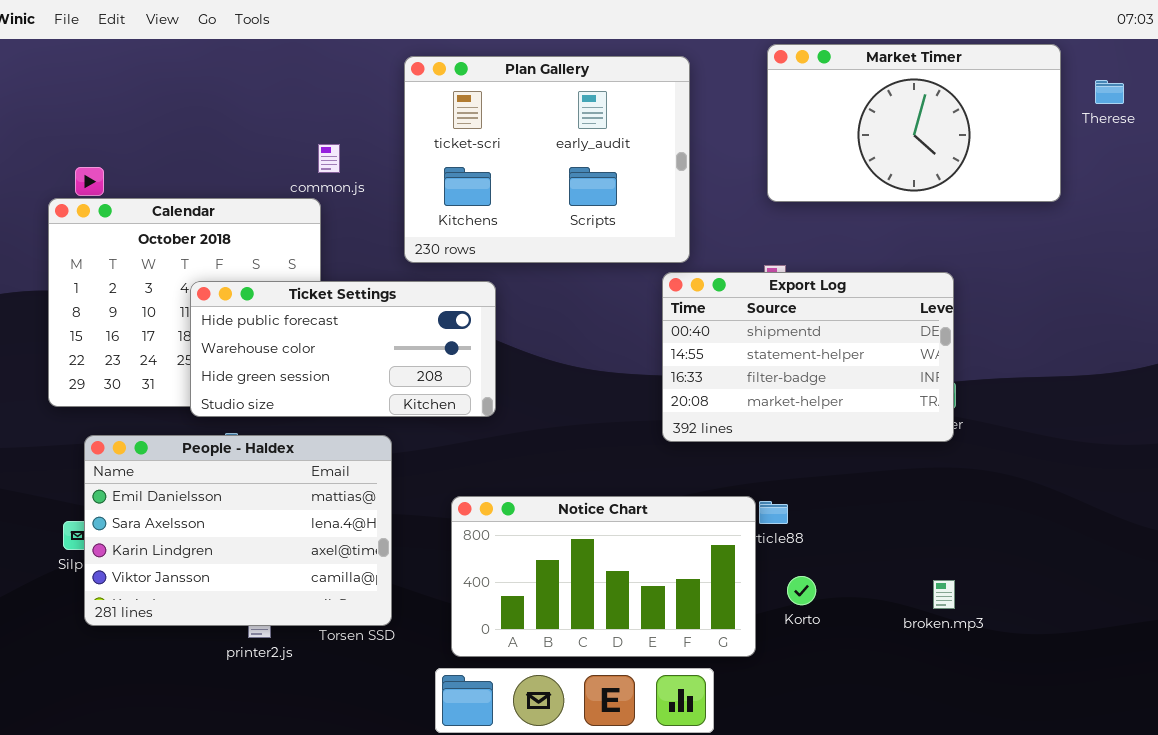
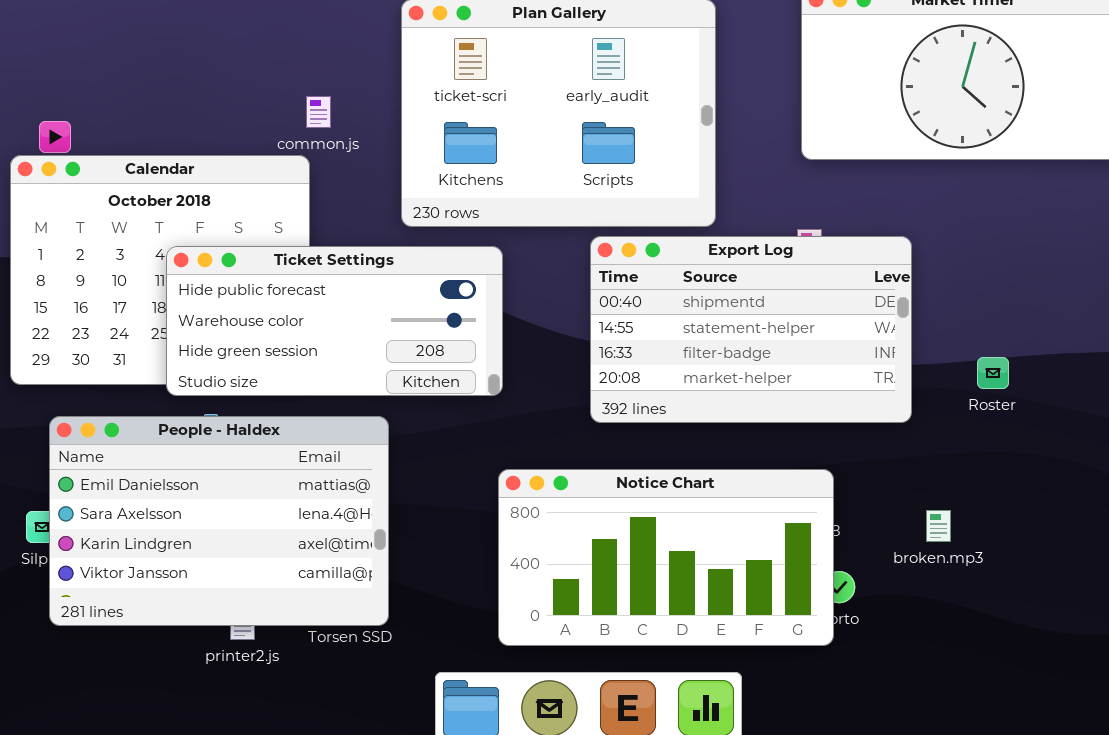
Export Log: [662,272,954,442] -> [590,236,912,423], moved
Notice Chart: [451,496,756,657] -> [498,469,834,646], moved
broken.mp3: [933,580,955,609] -> [926,510,951,542], moved

